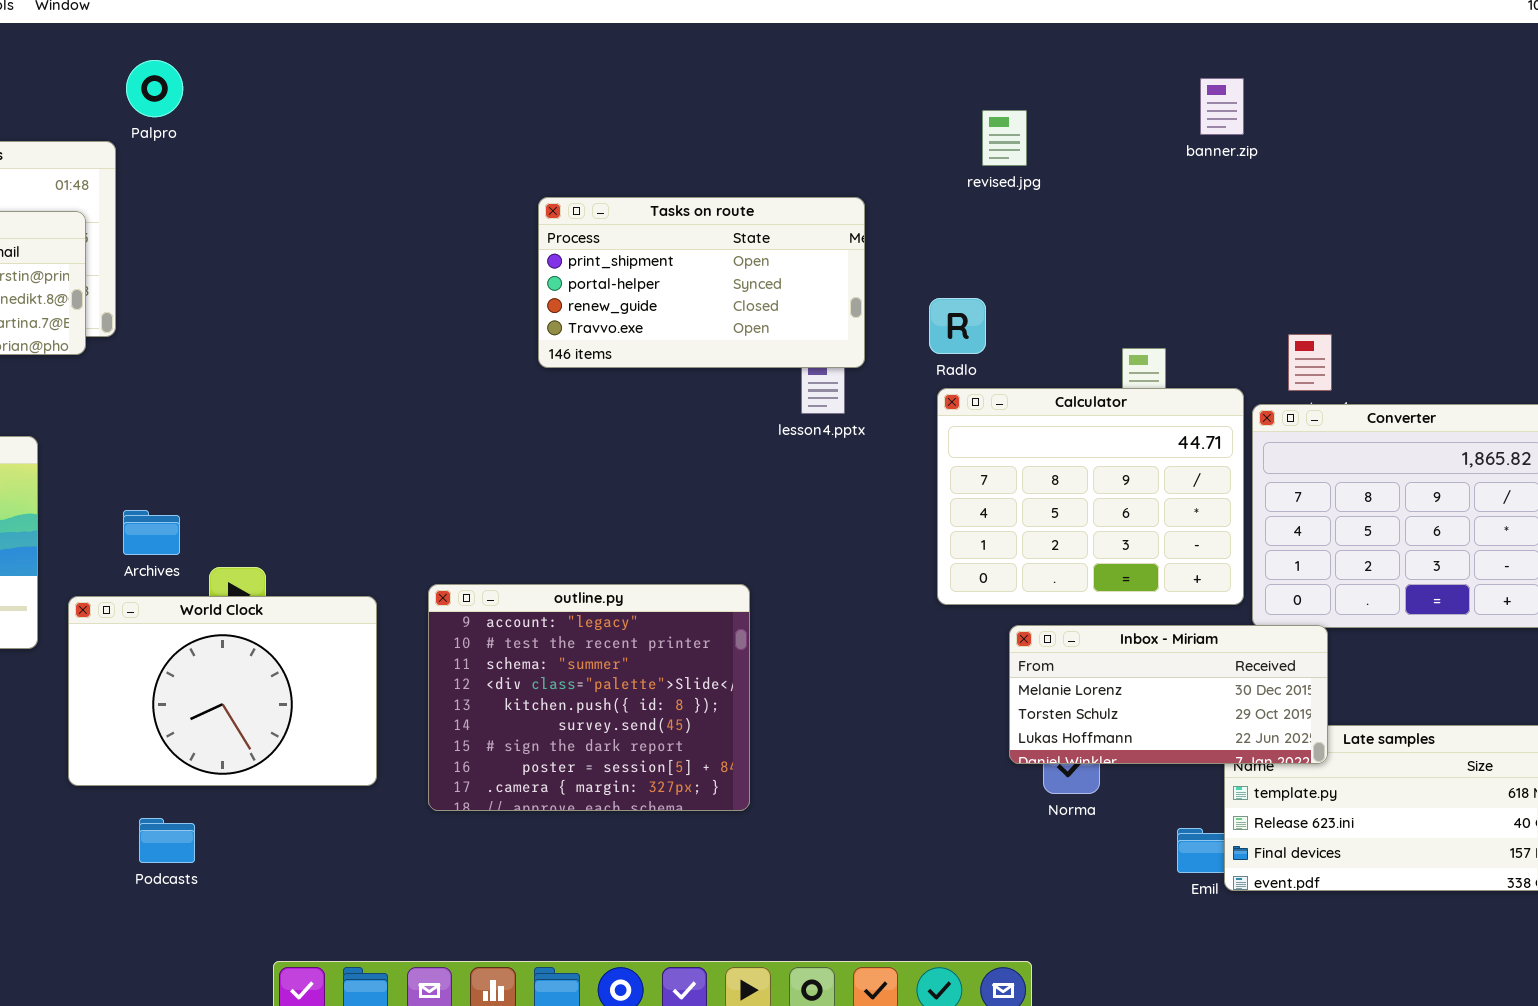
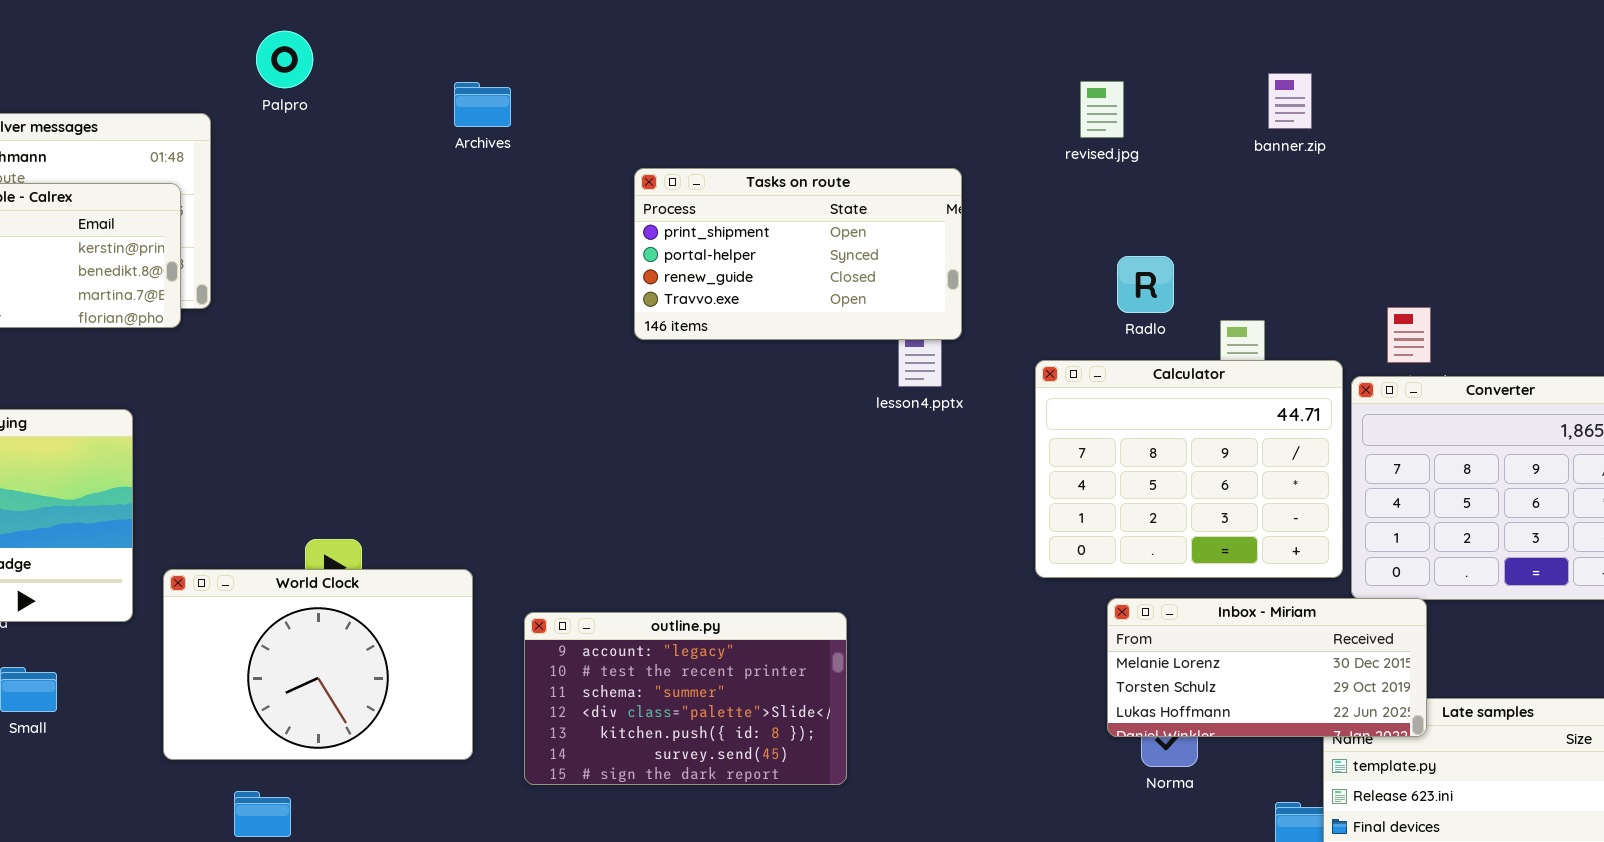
Palpro: [126,60,183,117] -> [256,31,313,88], moved
banner.zip: [1200,78,1244,135] -> [1268,73,1312,129], moved
Radlo: [929,298,986,354] -> [1117,256,1174,313], moved
Archives: [123,510,180,555] -> [454,82,511,127], moved
outline.py: [428,584,750,811] -> [524,612,847,785], resized

